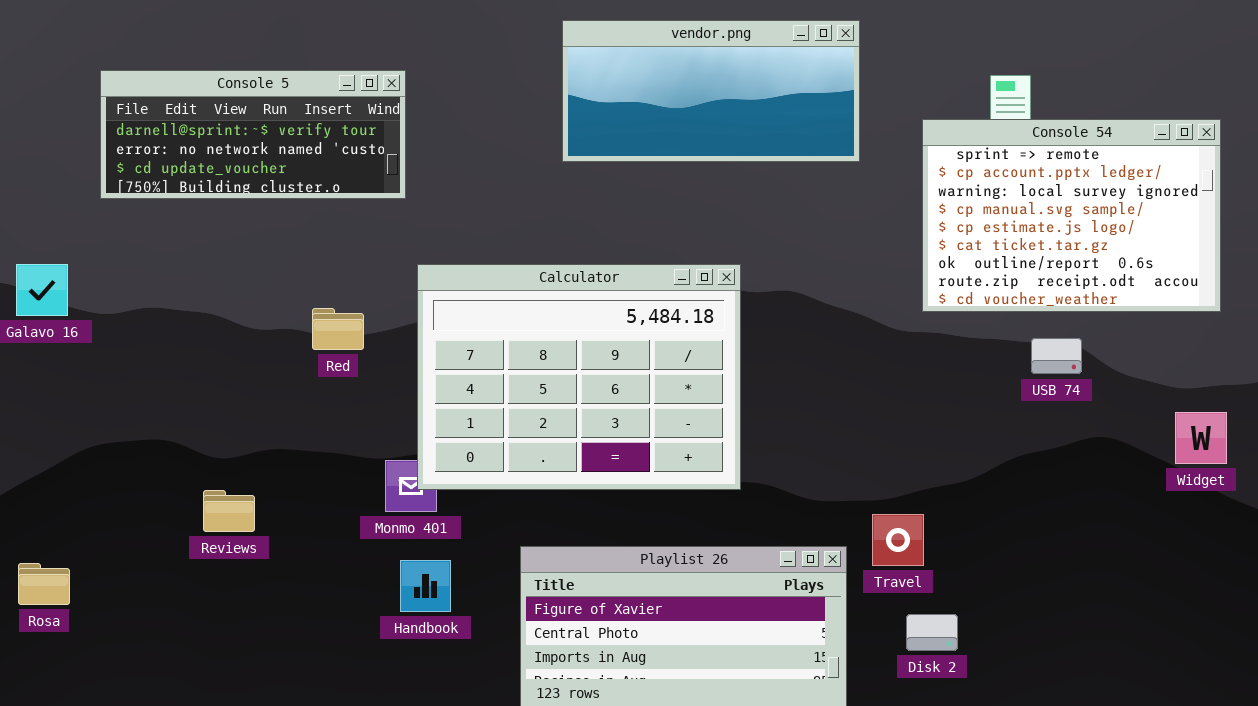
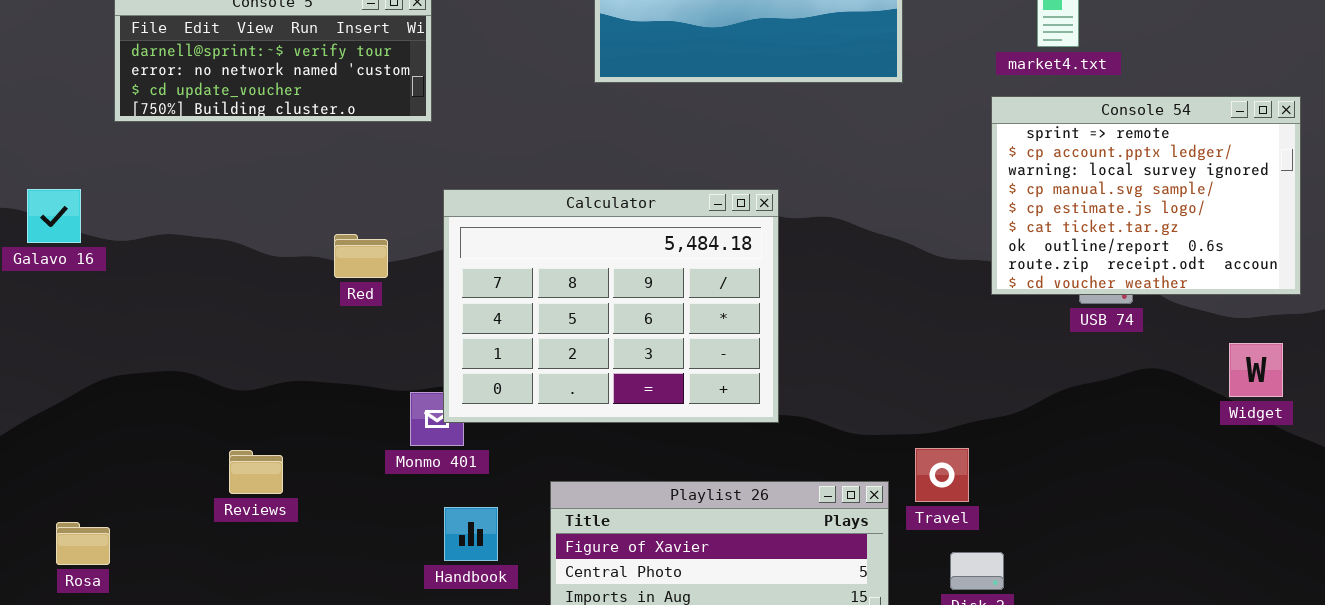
Console 54: [922,119,1221,312] -> [991,96,1301,295], moved
Reviews: [203,490,255,532] -> [229,450,283,494], moved
Handbook: [400,560,451,612] -> [444,507,498,561], moved
Rosa: [18,563,70,605] -> [56,522,110,565], moved

